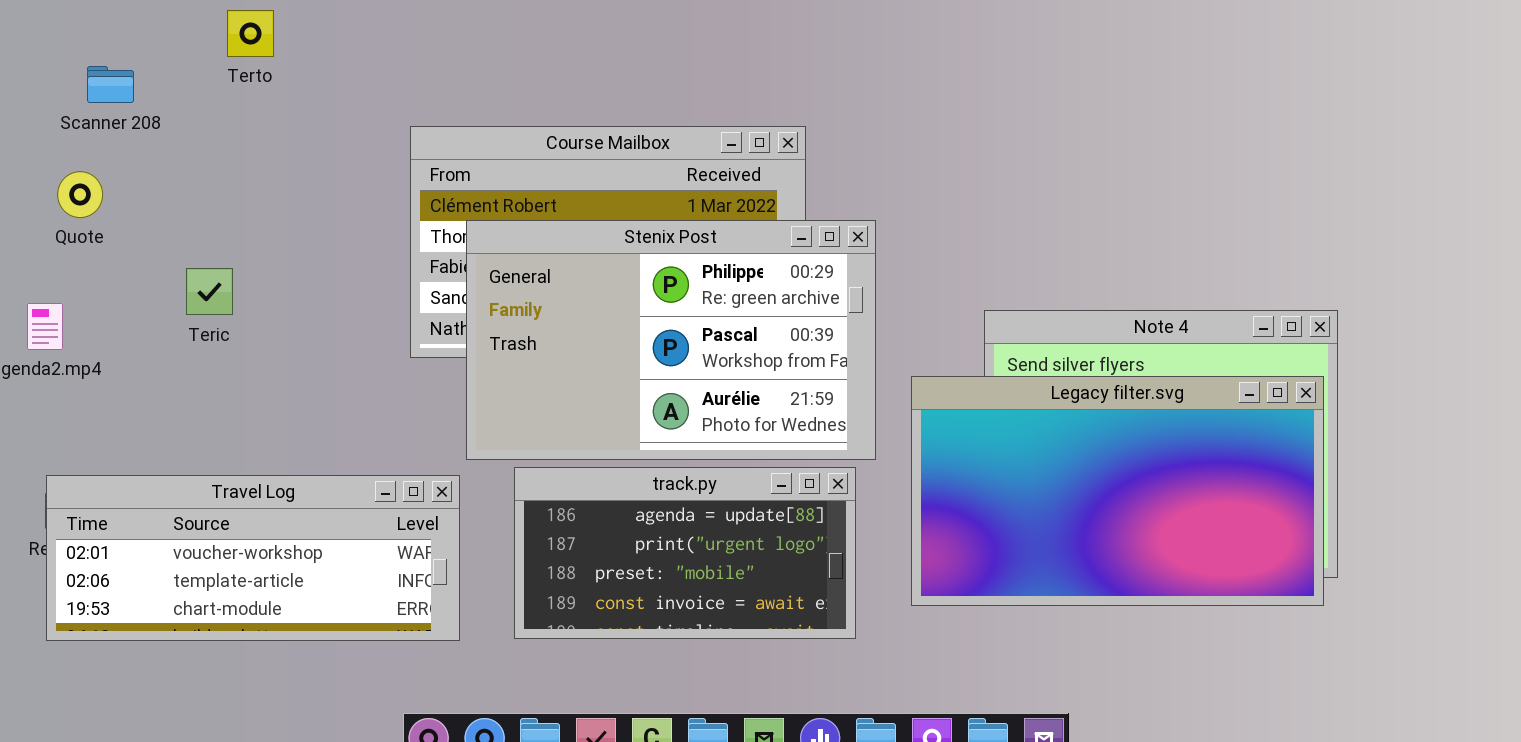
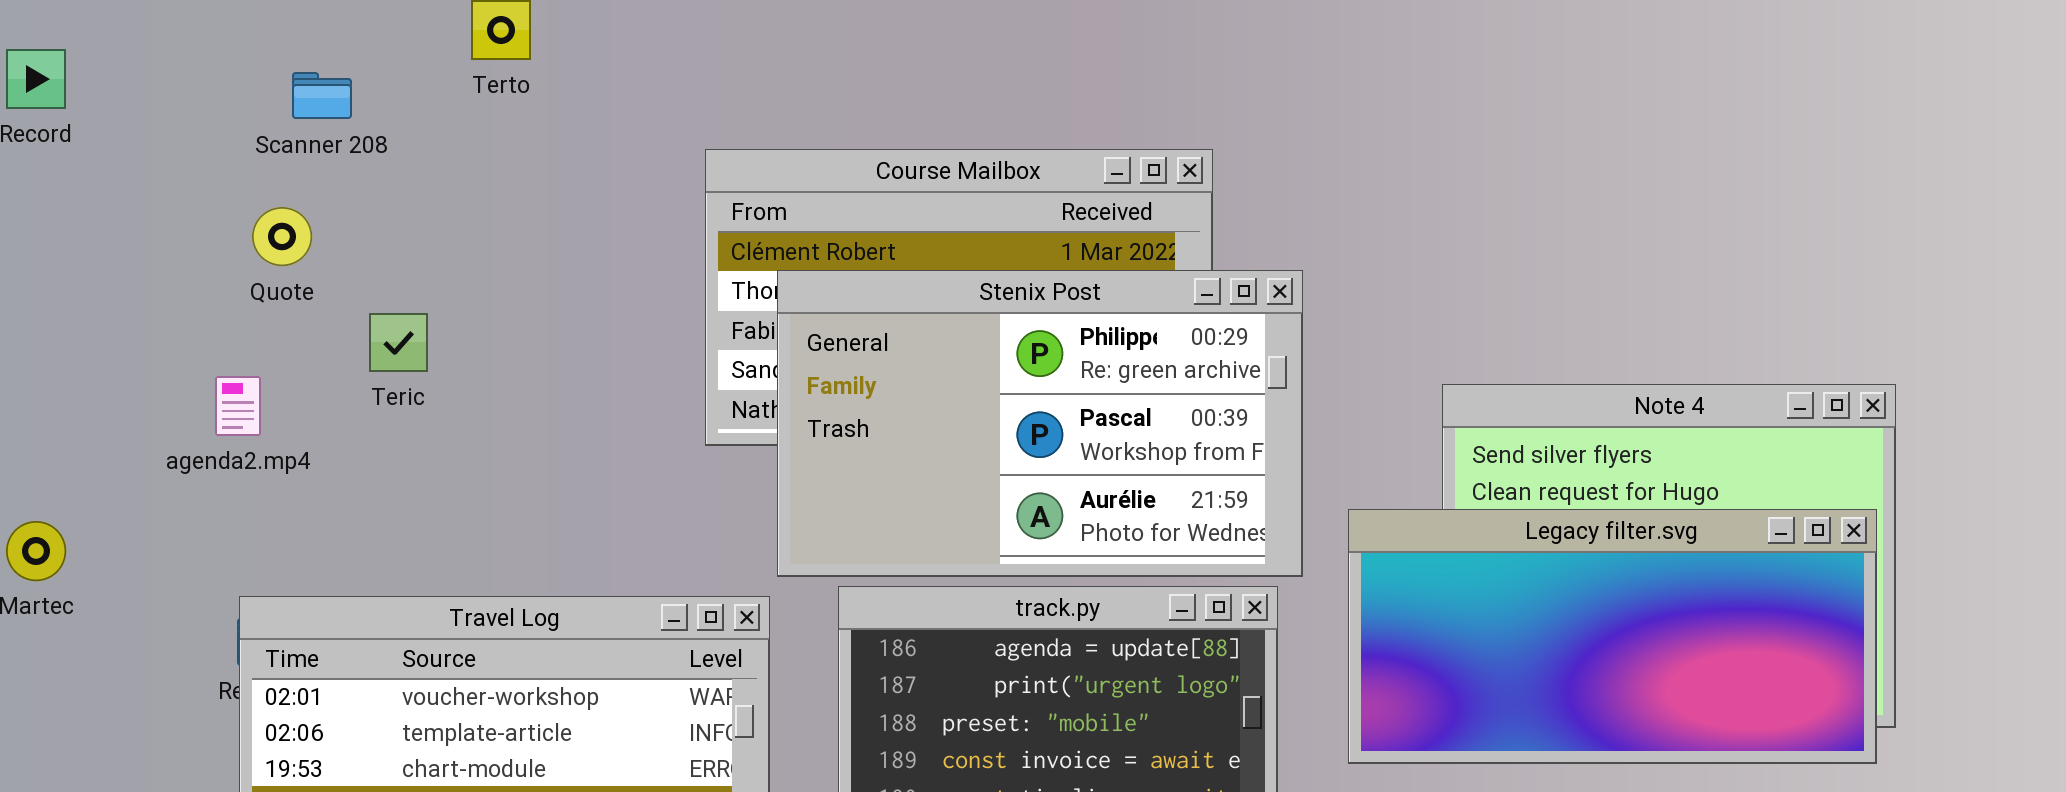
Teric: [186,268,233,315] -> [369,313,428,372], moved
Legacy filter.svg: [911,376,1324,606] -> [1348,509,1877,764], resized

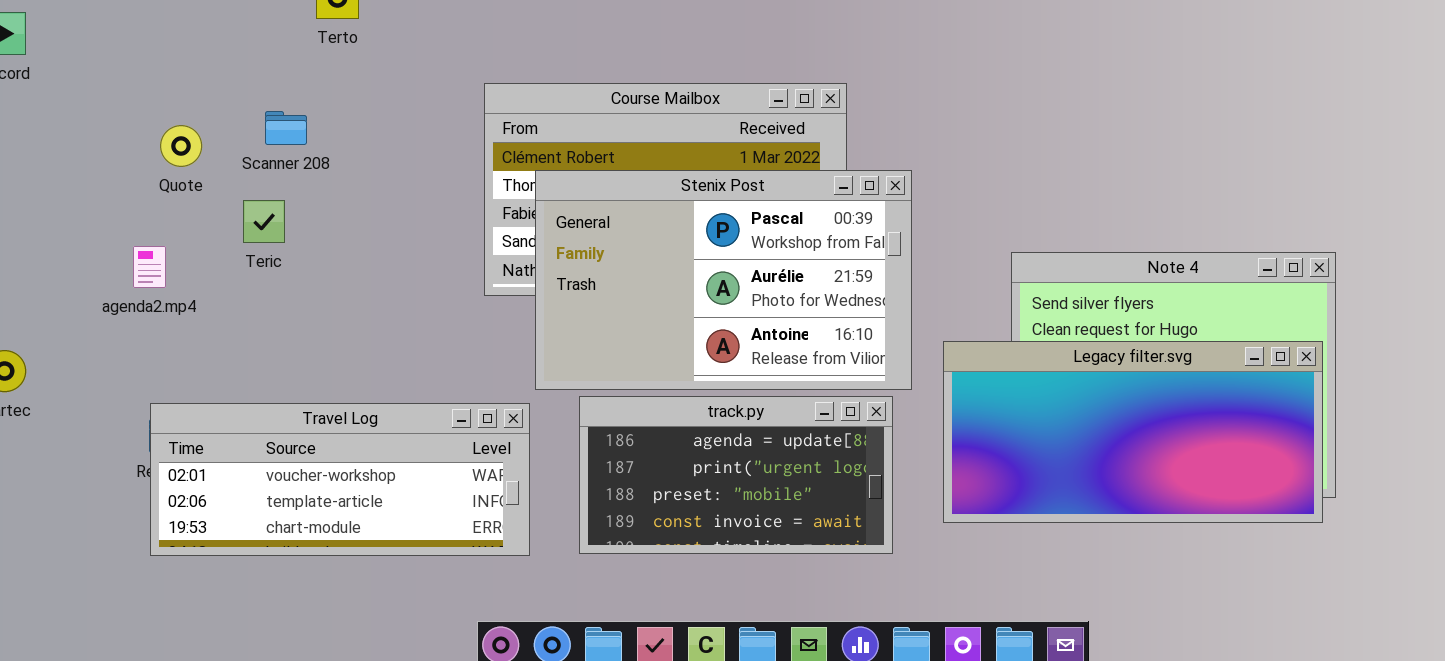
Scanner 208: [292,72,352,119] -> [265,111,307,145], moved
Stenix Post: [777,270,1303,577] -> [535,170,912,390], scrolled down 1 row

